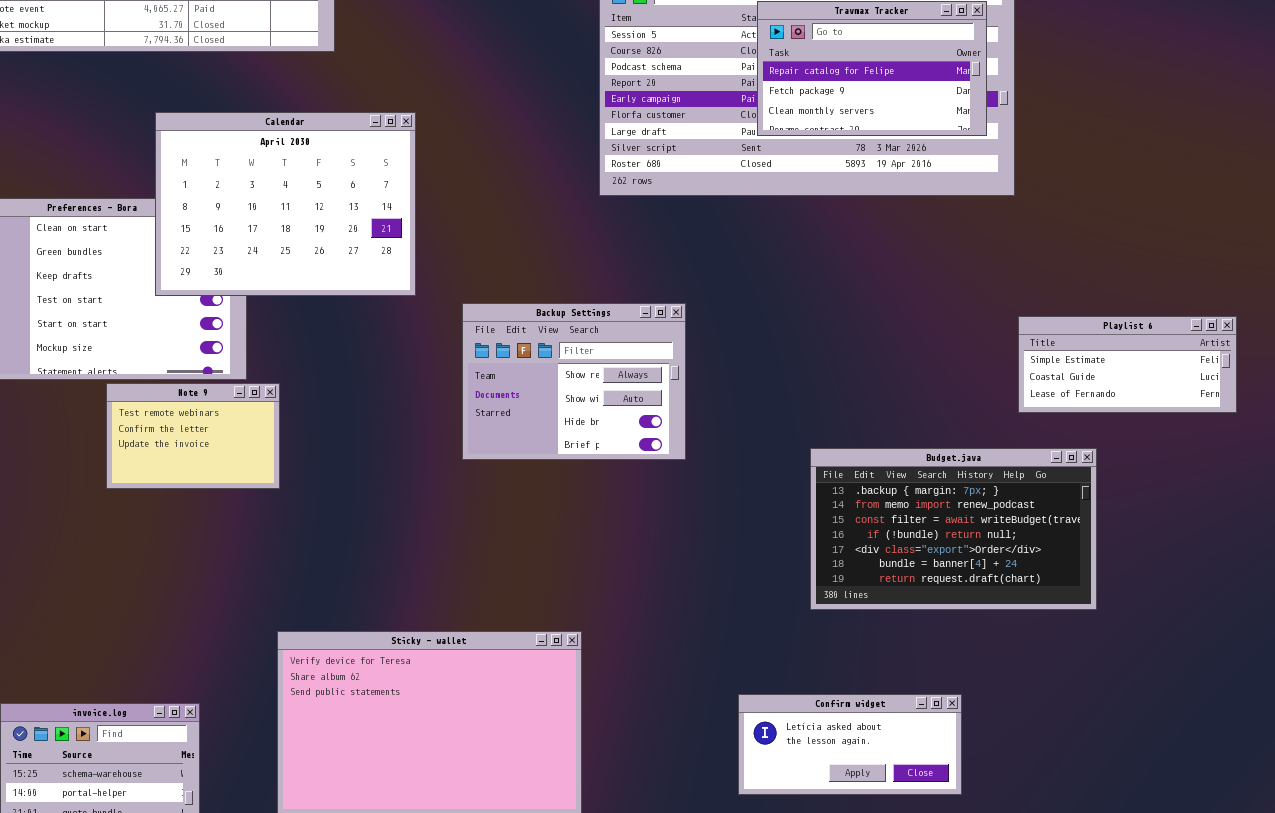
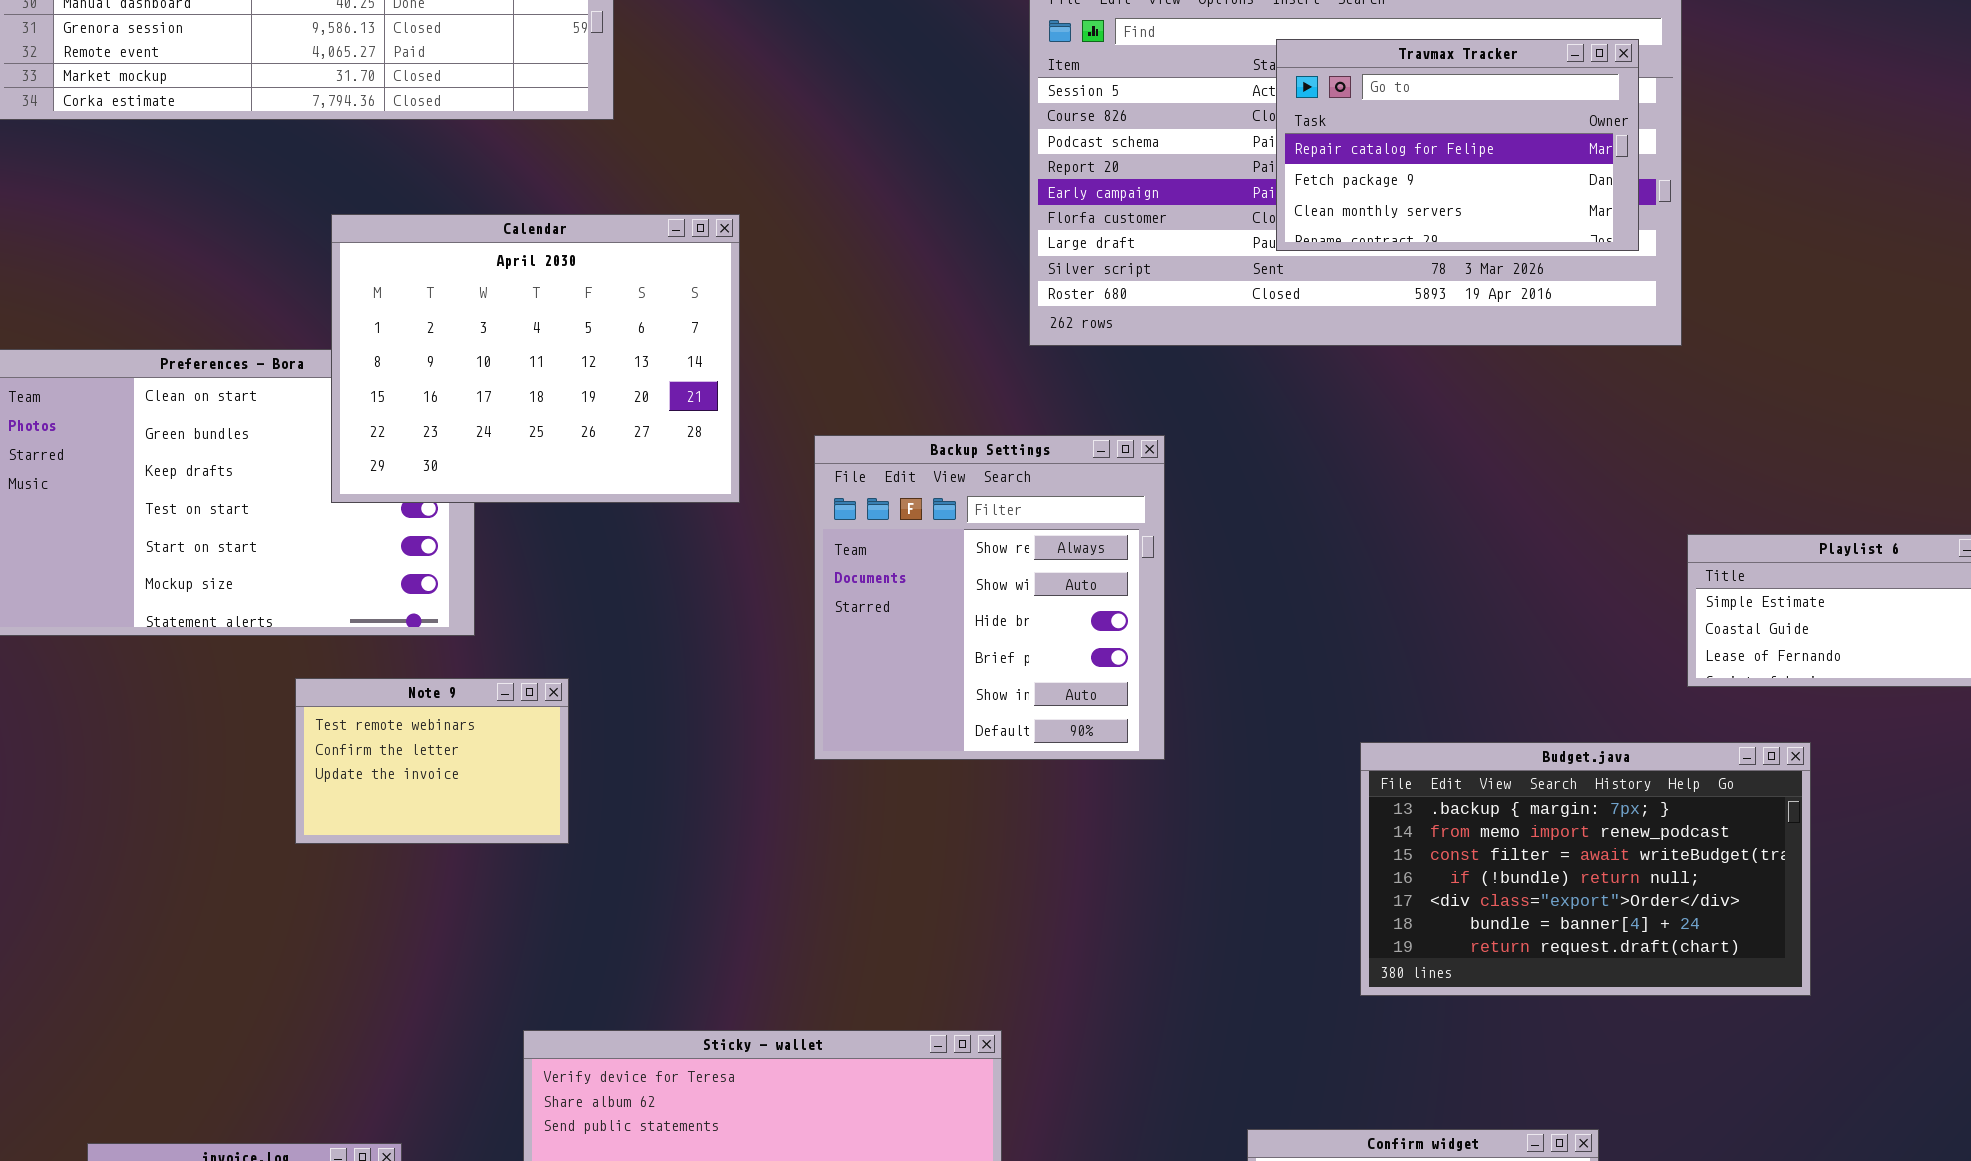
Backup Settings: [462,303,686,460] -> [814,435,1165,760], resized
Note 9: [106,383,280,489] -> [295,678,569,844], moved

